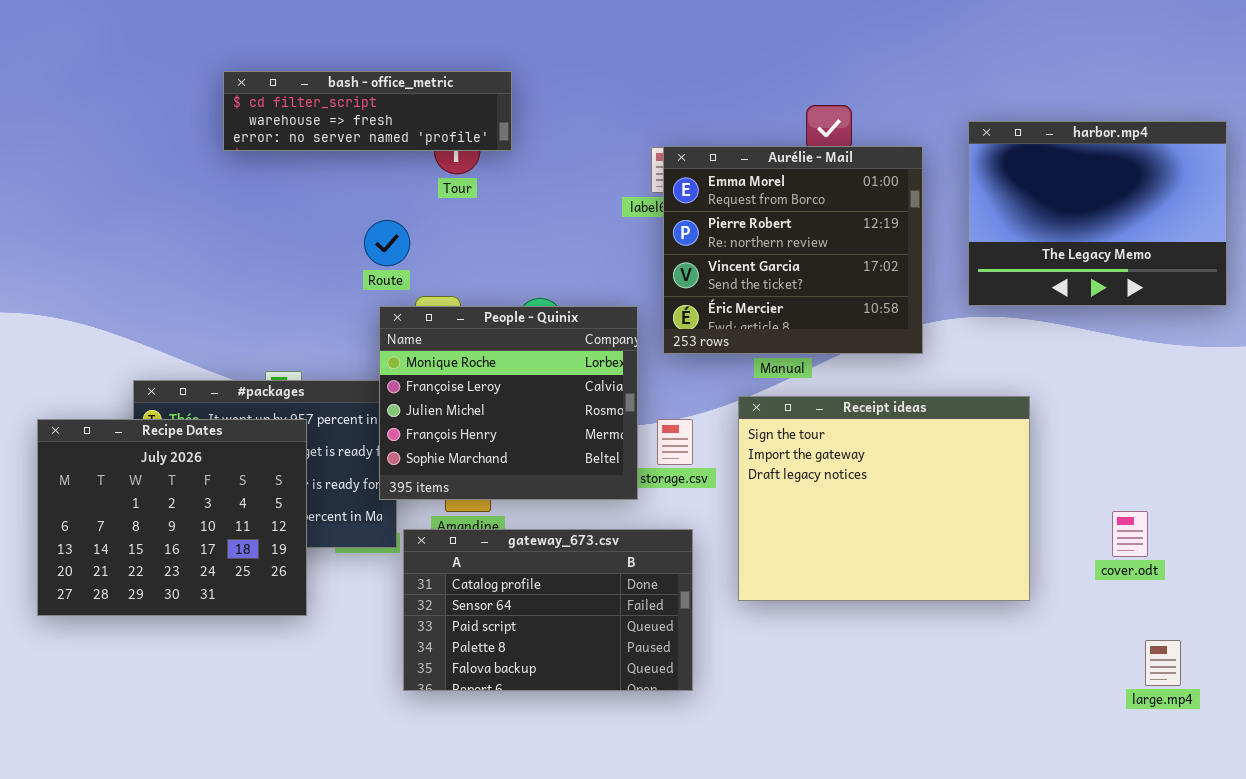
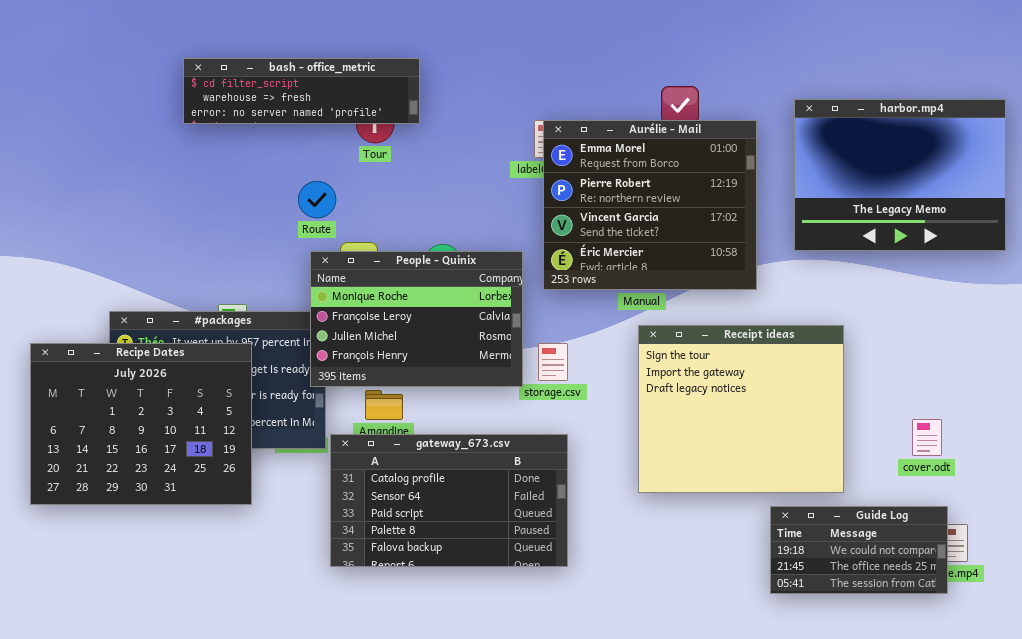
People - Quinix: [379,306,638,500] -> [310,251,523,387], resized
Receipt ideas: [738,396,1030,601] -> [638,325,844,493], resized
Guide Log: none -> [770,506,948,594], opened

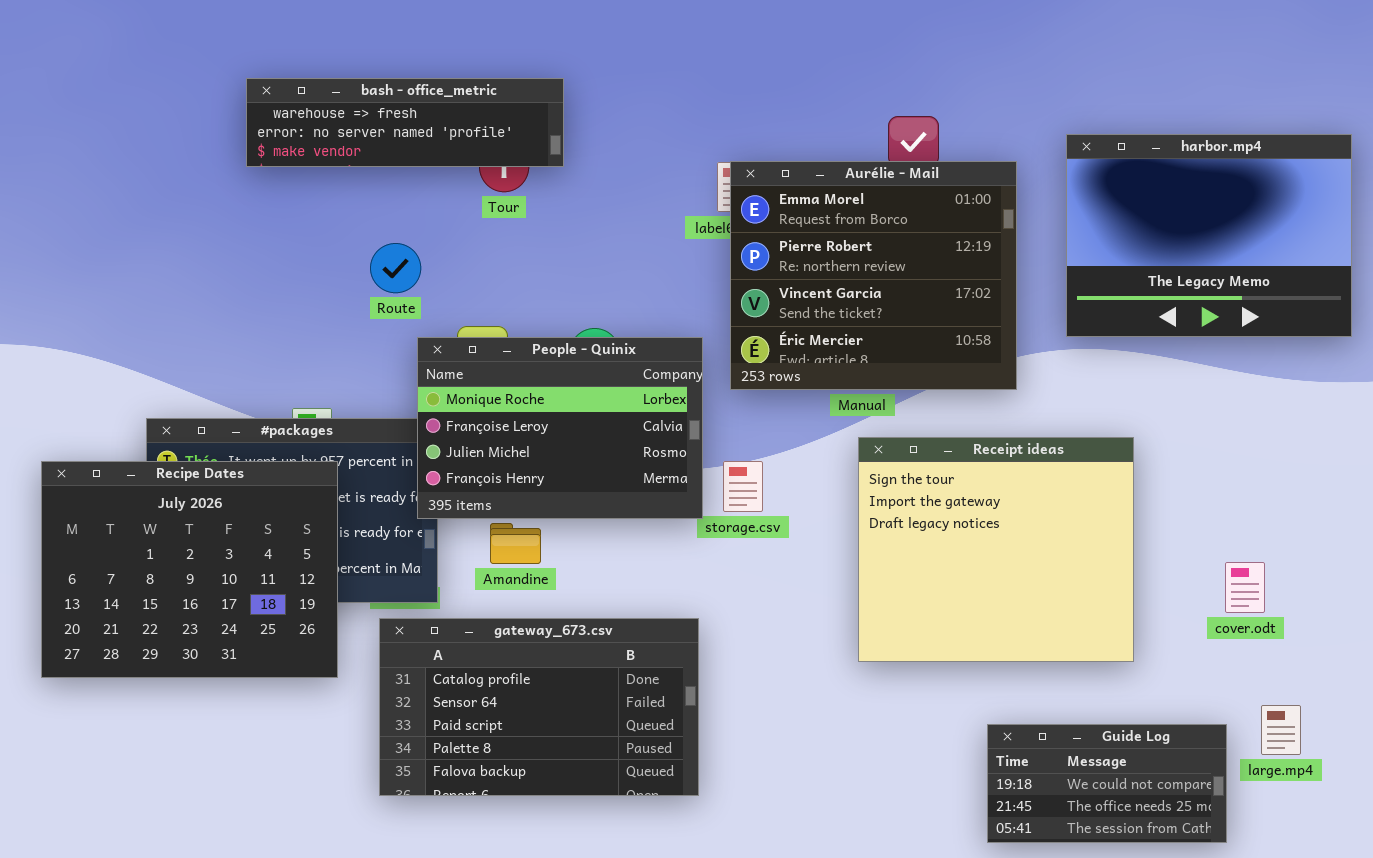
bash - office_metric: [183,58,420,124] -> [246,78,564,167], scrolled down 1 row
Route: [298,181,336,218] -> [370,243,421,293], moved
gateway_673.csv: [330,434,568,567] -> [379,618,699,796], moved
Guide Log: [770,506,948,594] -> [987,724,1227,843], moved

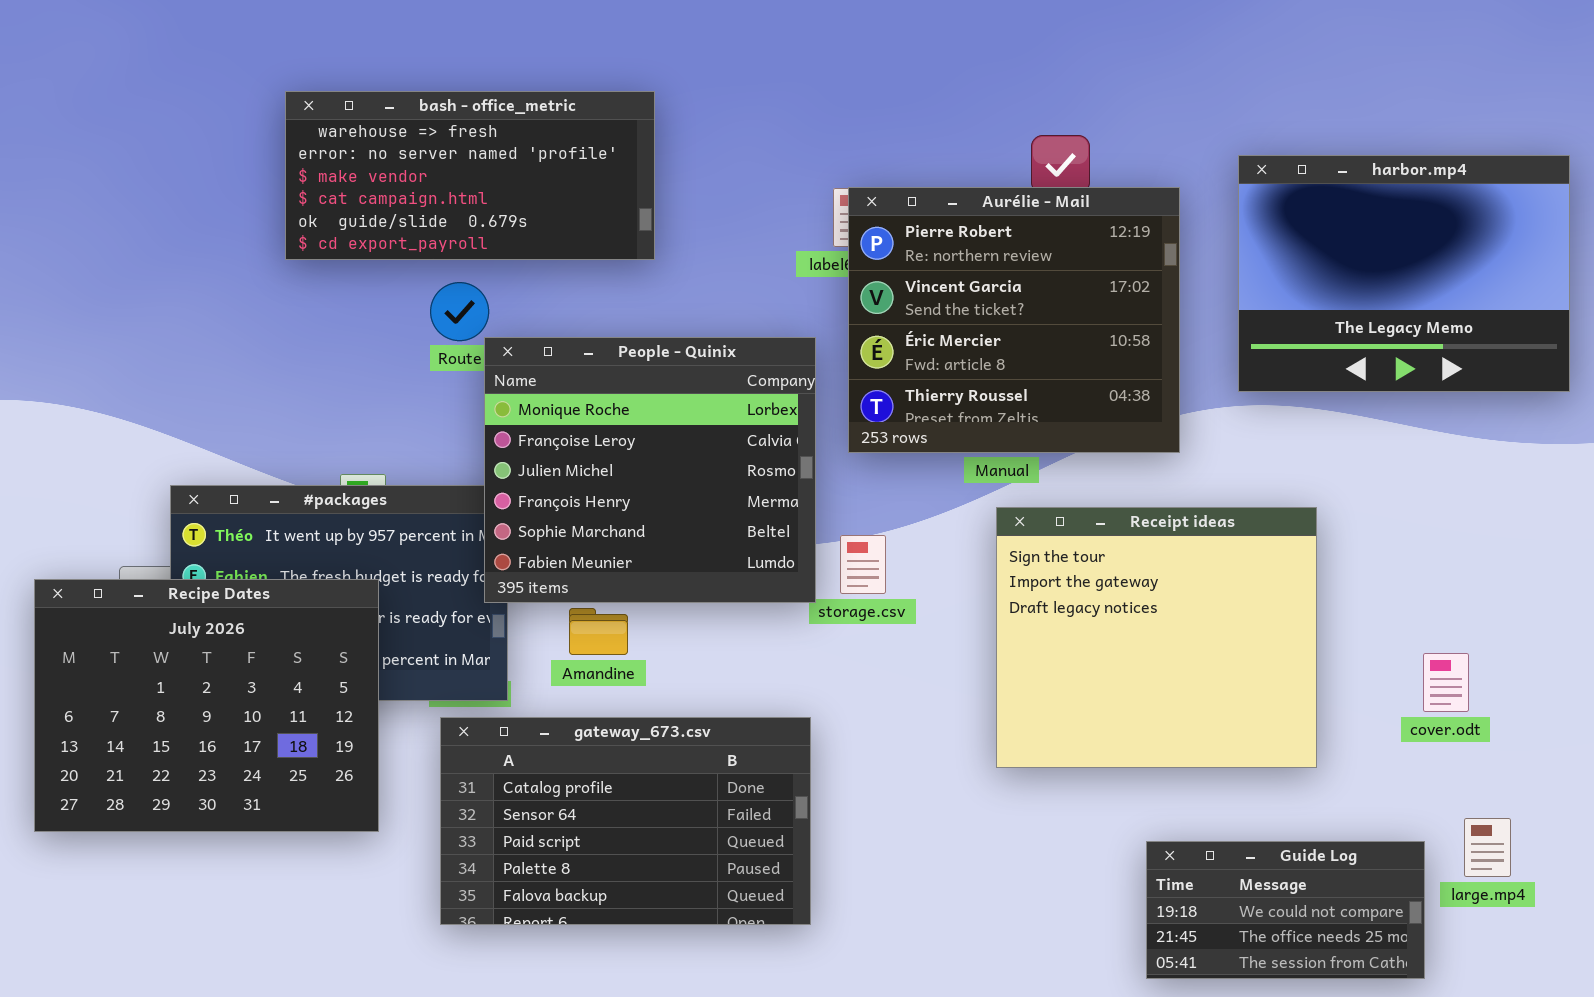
bash - office_metric: [246,78,564,167] -> [285,91,655,260], resized
Aurélie - Mail: [730,161,1017,390] -> [848,187,1180,453], scrolled down 1 row
People - Quinix: [417,337,703,519] -> [484,337,816,603], resized
Recipe Dates: [41,461,338,678] -> [34,579,379,832], moved

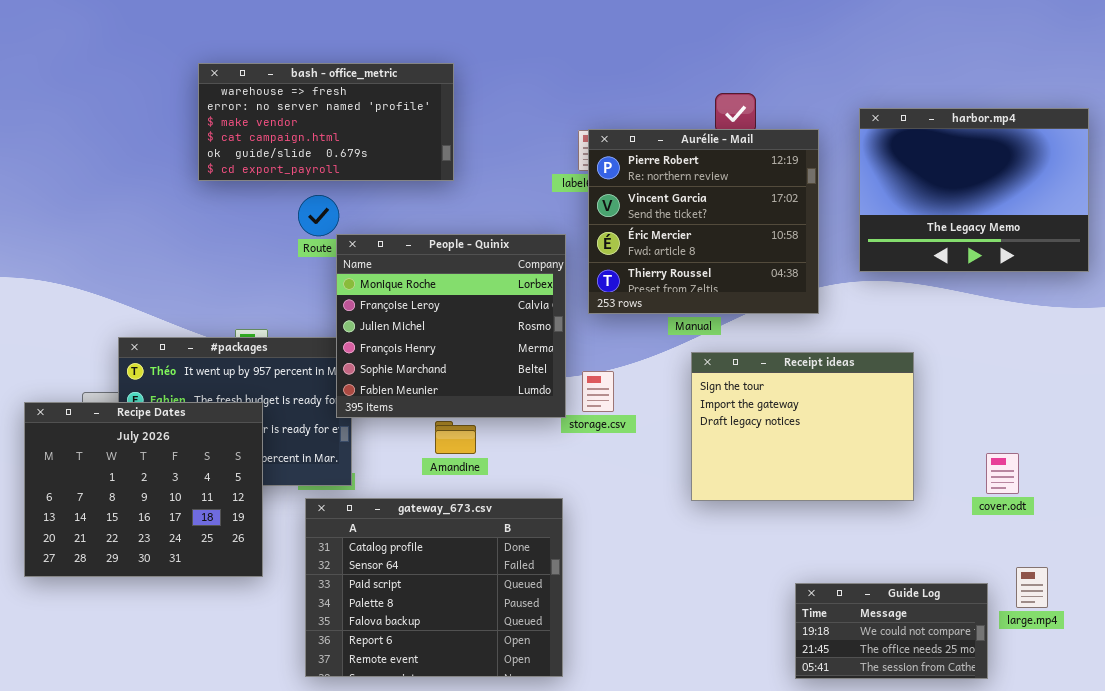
Receipt ideas: [996,507,1317,768] -> [691,352,914,501], resized
Amandine: [569,608,628,655] -> [435,421,476,454], moved
gateway_673.csv: [440,717,811,925] -> [305,498,563,677], resized

